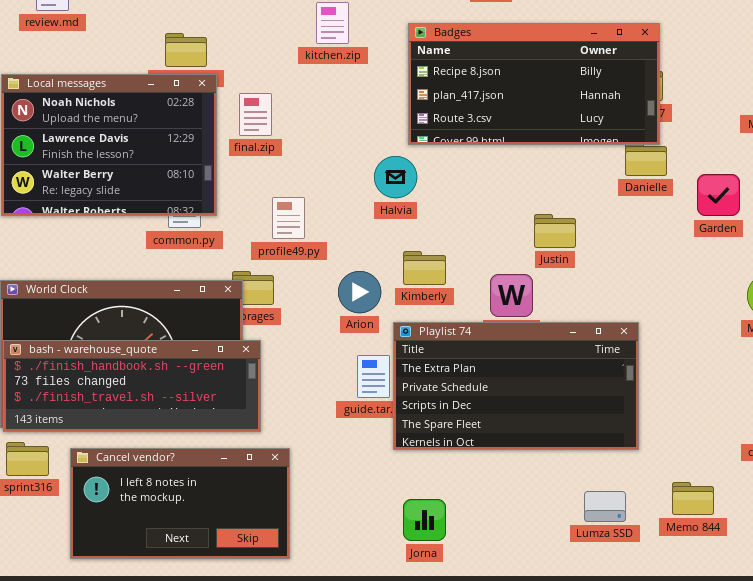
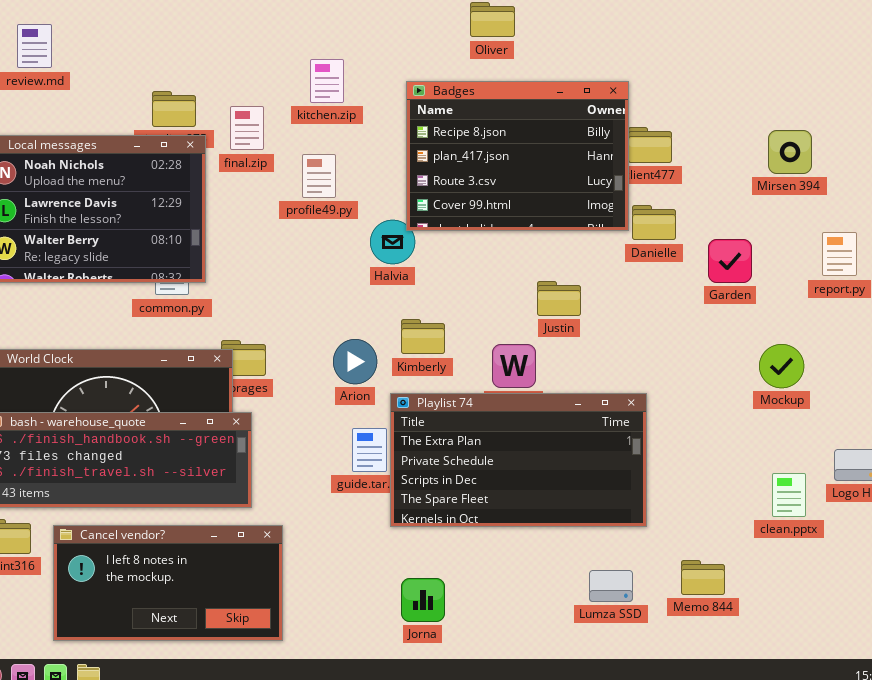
Badges: [408,23,660,145] -> [406,81,629,231], resized
final.zip: [239,93,272,136] -> [230,106,264,150], moved
profile49.py: [272,197,305,239] -> [302,154,336,198], moved

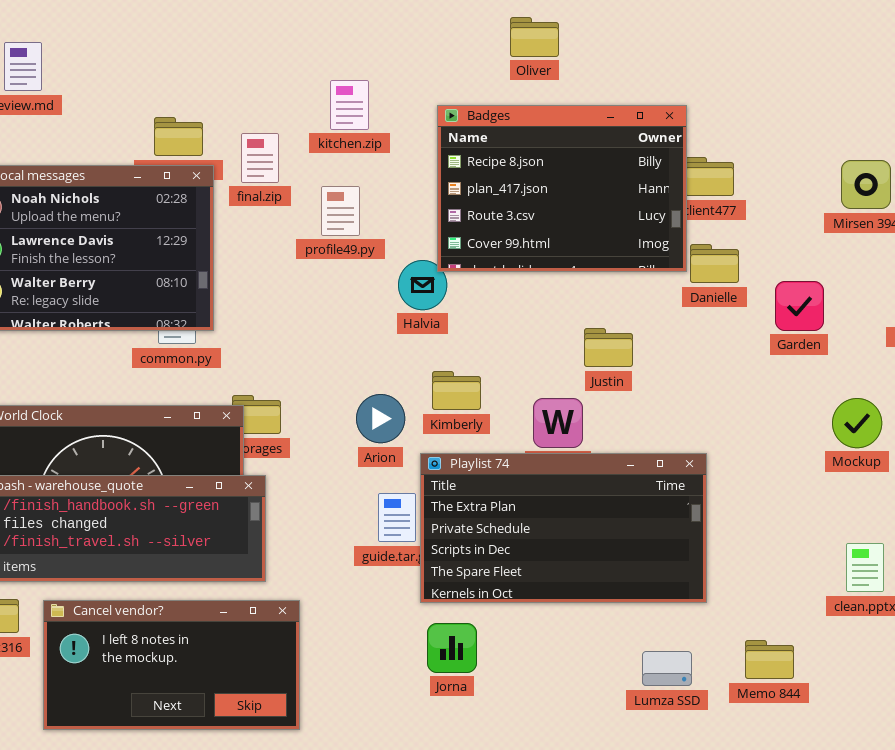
Jorna: [401,578,445,622] -> [427,623,477,673], moved

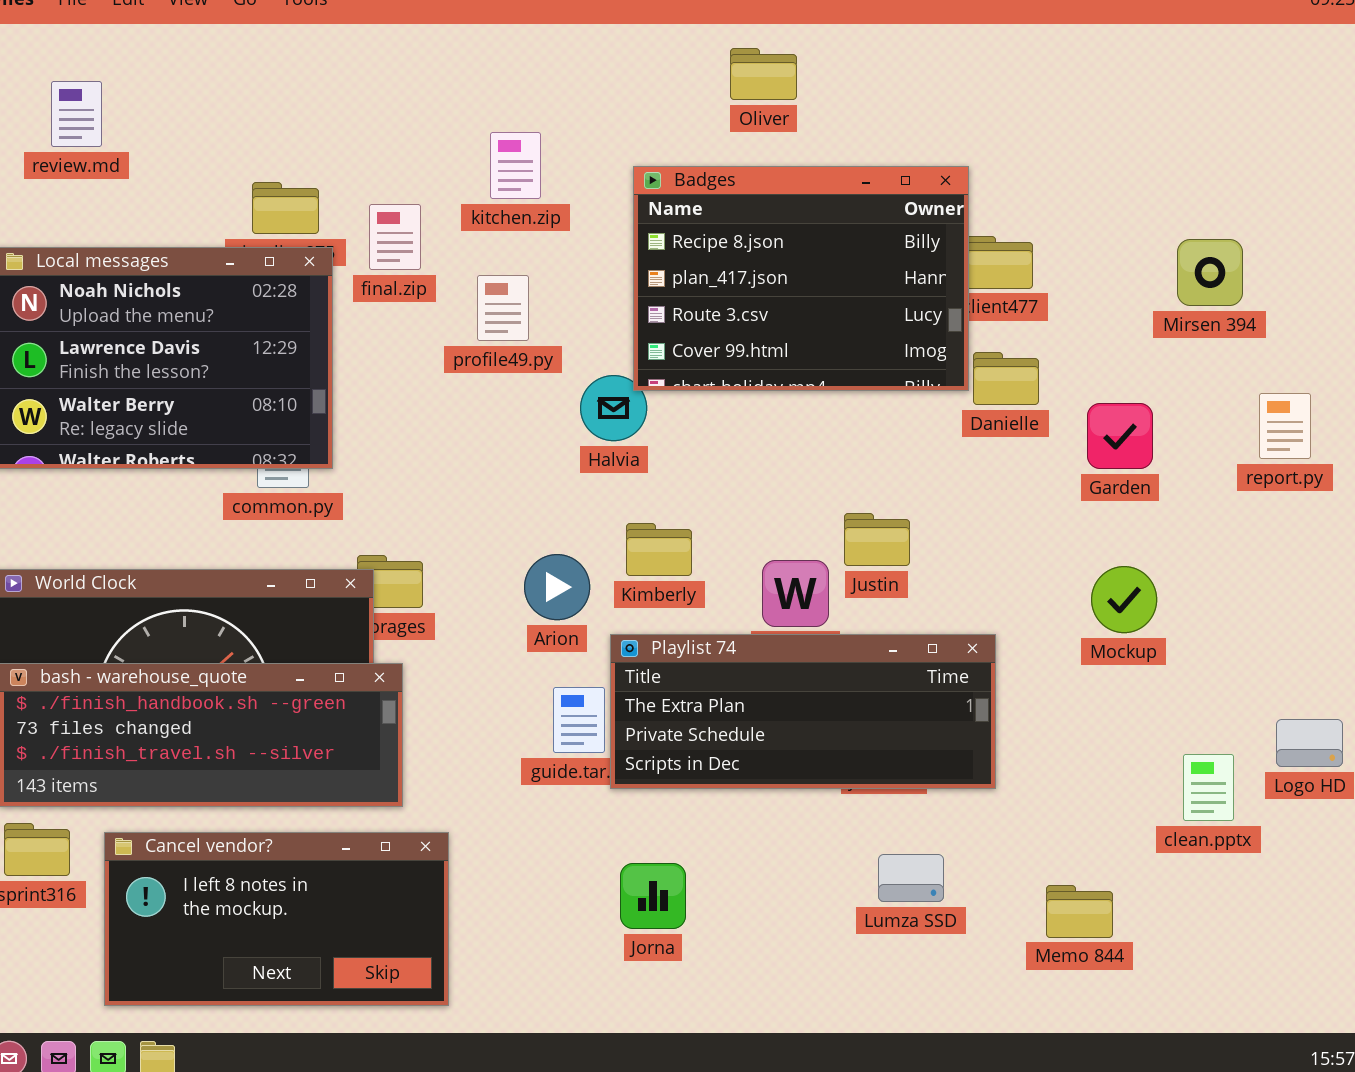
Justin: [584,328,633,367] -> [844,513,910,566], moved
Mockup: [832,398,882,448] -> [1091,566,1157,633], moved
Playlist 74: [420,453,707,603] -> [610,634,996,789], resized
Lumza SSD: [642,651,692,686] -> [878,854,944,902], moved

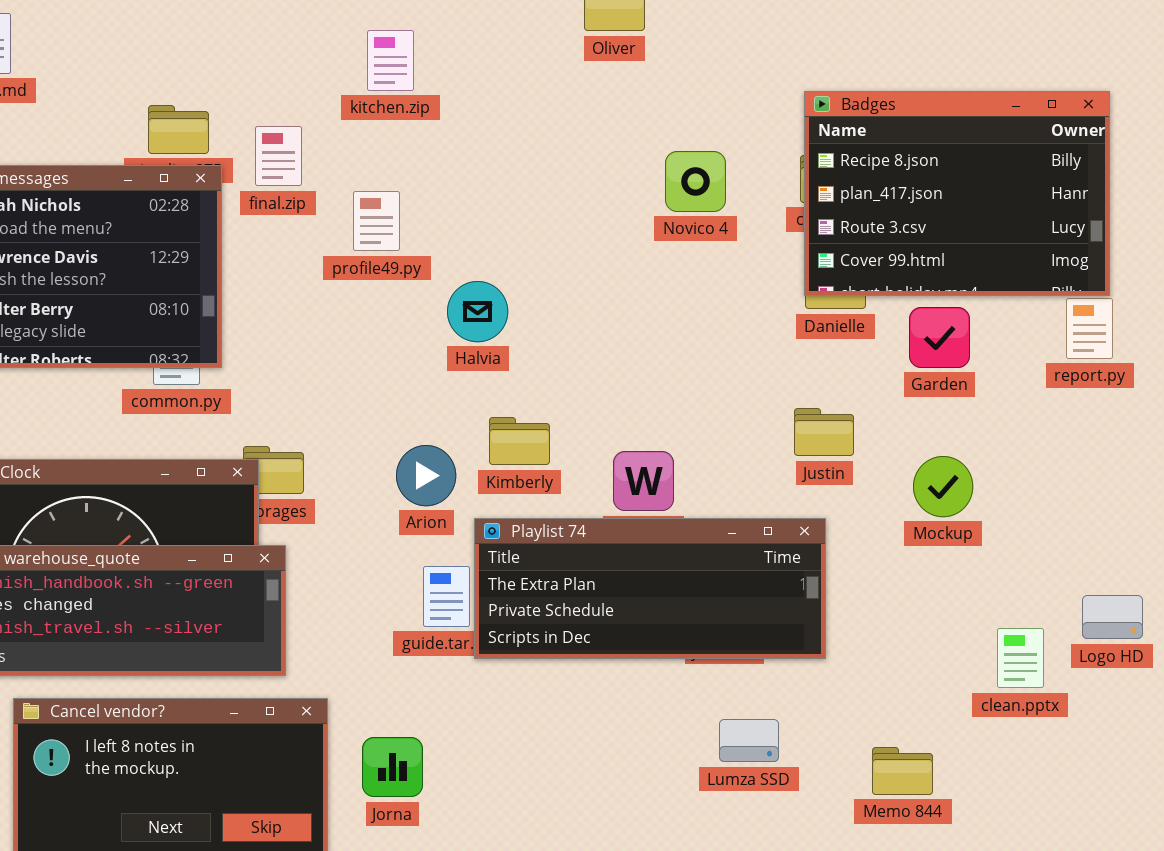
kitchen.zip: [490,132,541,199] -> [367,30,414,91], moved
Badges: [633,166,969,391] -> [804,91,1110,296], moved
Justin: [844,513,910,566] -> [794,408,854,456], moved
Jorna: [620,863,686,929] -> [362,737,423,797], moved

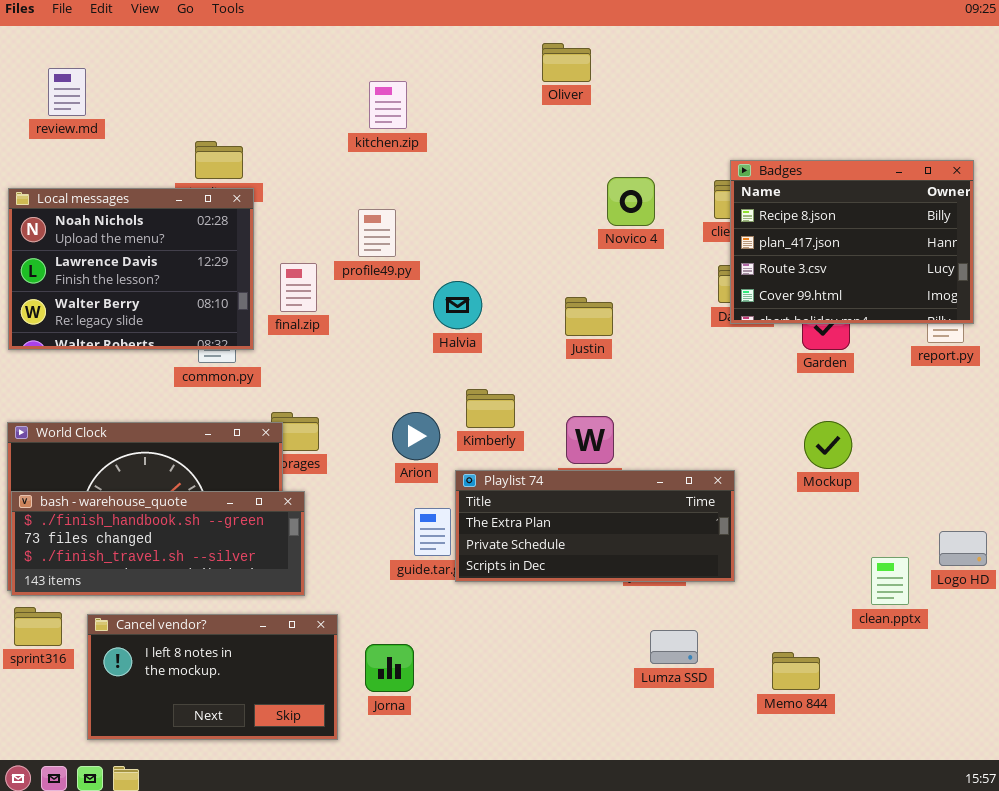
Badges: [804,91,1110,296] -> [730,160,974,324], moved
final.zip: [255,126,302,186] -> [280,263,317,312], moved
Justin: [794,408,854,456] -> [565,297,613,336], moved

